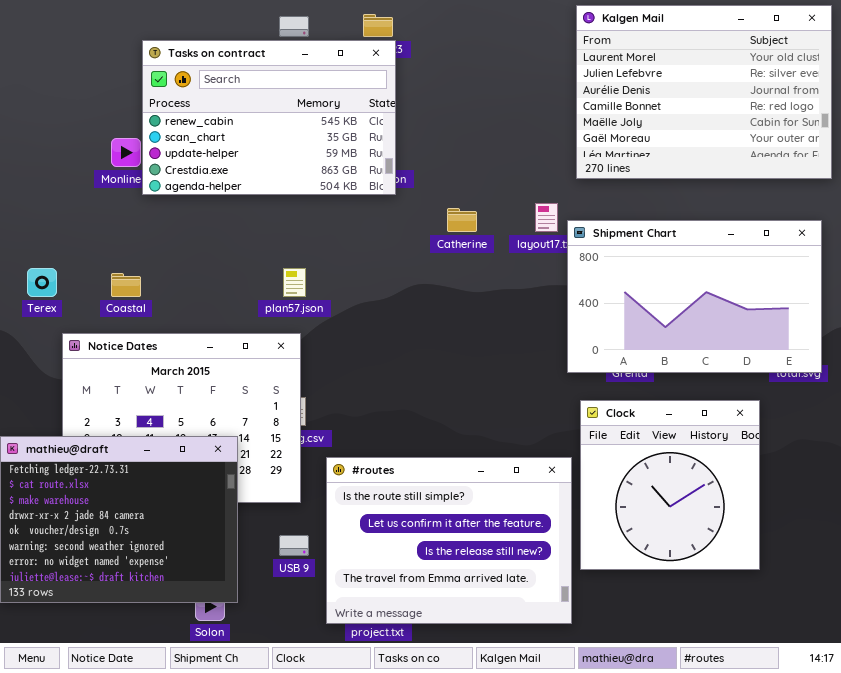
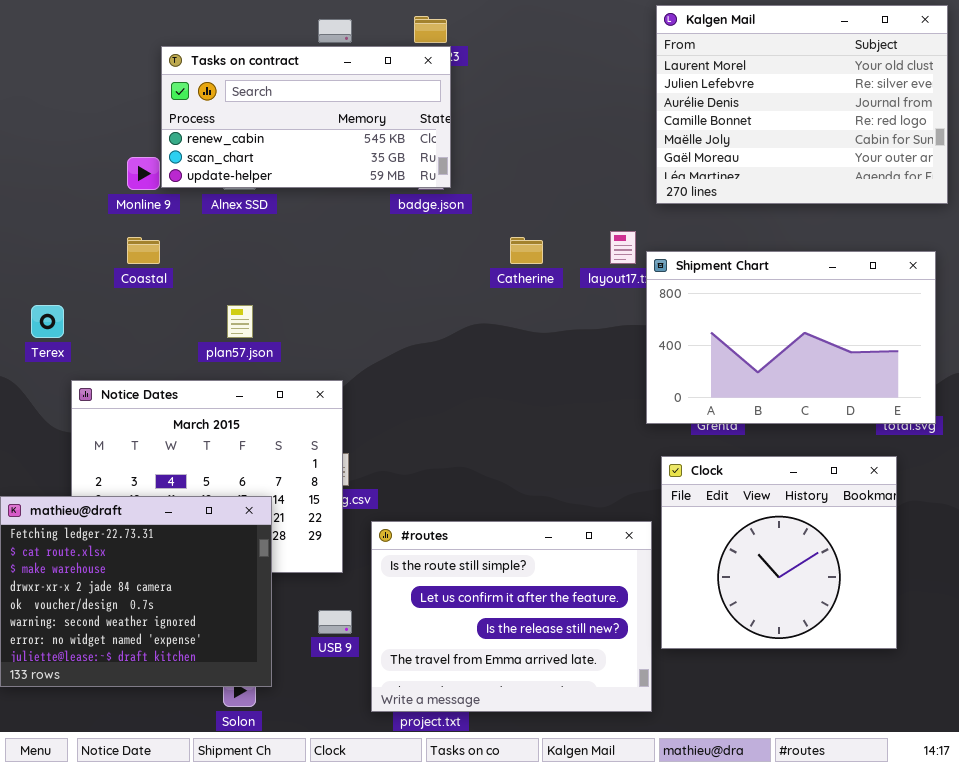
Tasks on contract: [142,40,396,195] -> [161,46,451,188], resized
plan57.json: [283,268,306,297] -> [227,305,253,338], moved
Coastal: [111,273,141,297] -> [127,237,160,264], moved
Clock: [580,400,760,570] -> [661,456,897,649], resized

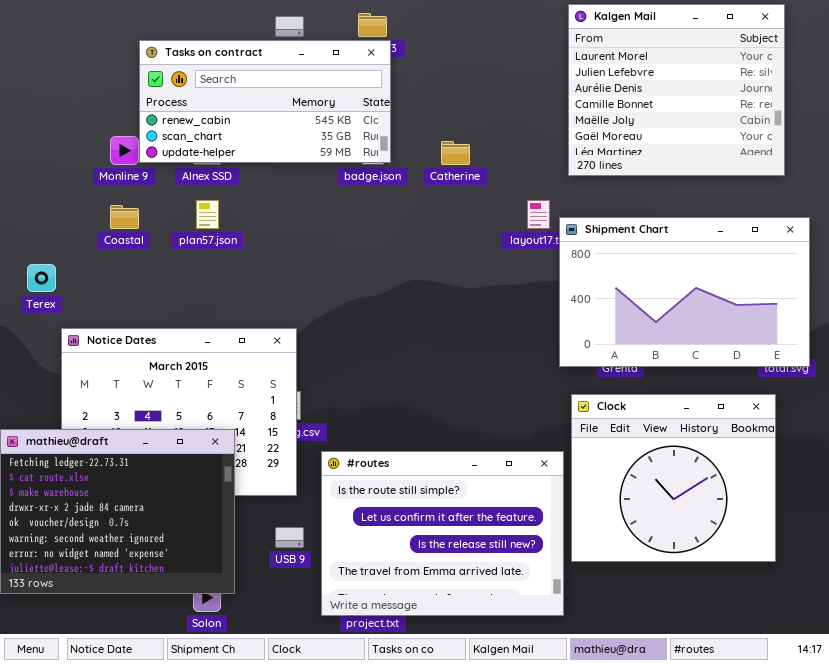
Kalgen Mail: [656,5,948,204] -> [568,4,785,176], resized
Catherine: [510,237,543,264] -> [441,141,470,165], moved
plan57.json: [227,305,253,338] -> [196,200,219,229], moved

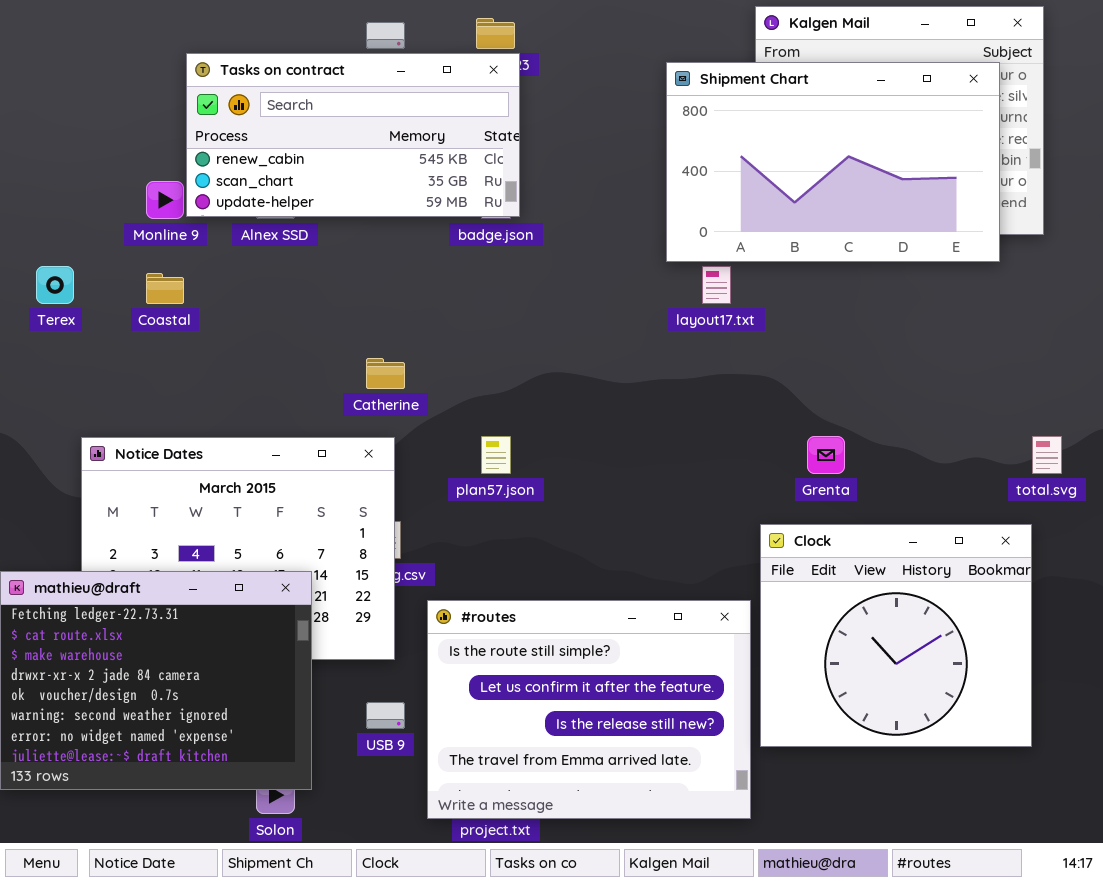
Catherine: [441,141,470,165] -> [366,358,405,389], moved
plan57.json: [196,200,219,229] -> [481,436,511,474], moved
Shipment Chart: [559,217,810,367] -> [666,62,1000,262], moved
Terex: [27,264,56,292] -> [36,266,74,304], moved

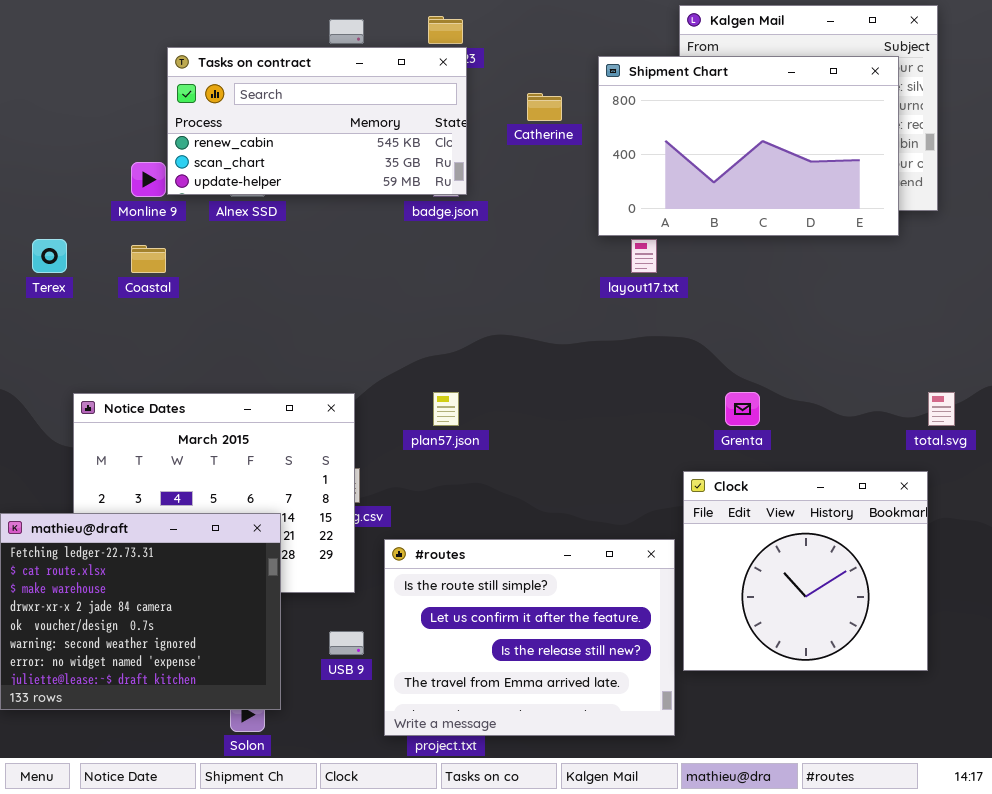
Catherine: [366,358,405,389] -> [527,93,562,121], moved

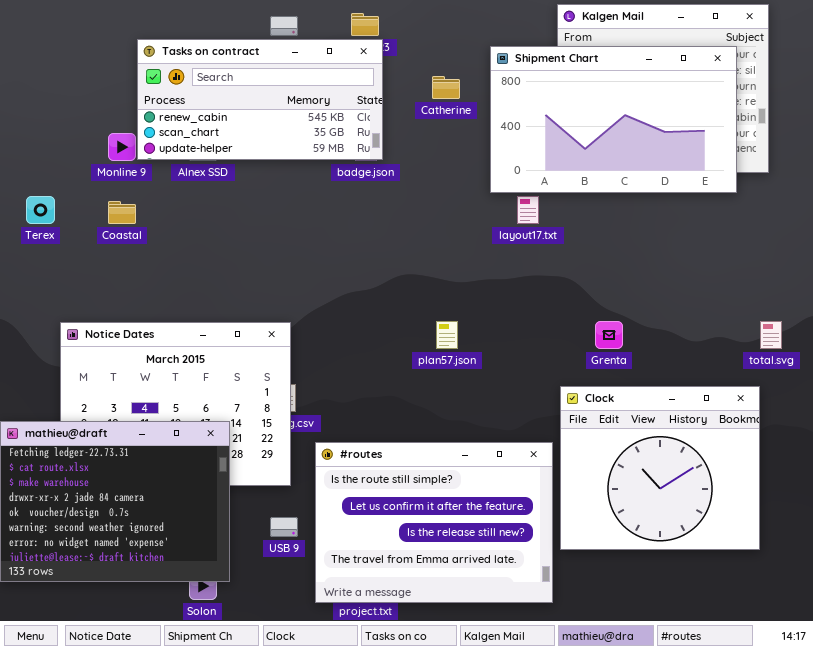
plan57.json: [433,392,459,426] -> [436,321,458,349], moved

